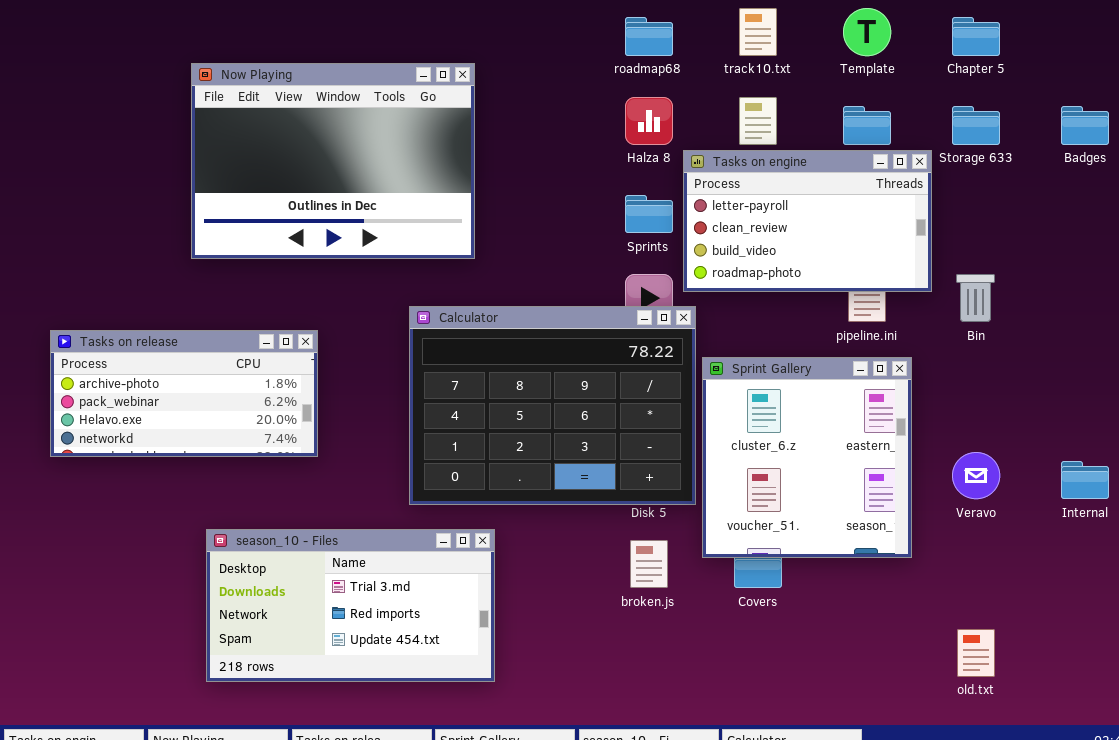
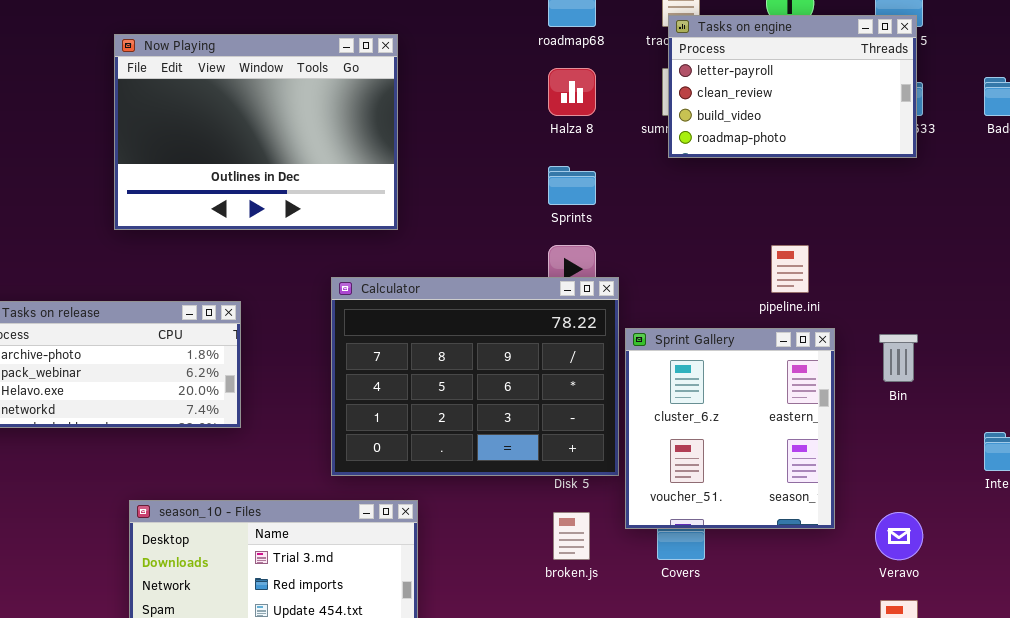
Tasks on engine: [683,150,932,292] -> [668,15,917,158], moved
Bin: [956,274,995,322] -> [879,334,918,382], moved
Veravo: [952,452,1000,499] -> [875,512,923,560], moved

